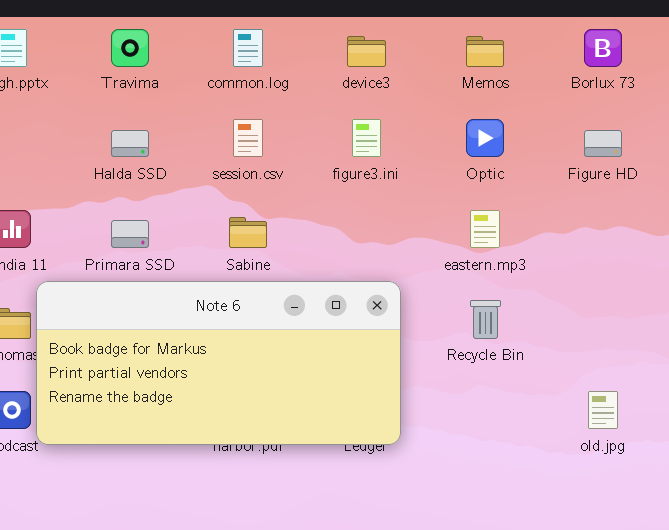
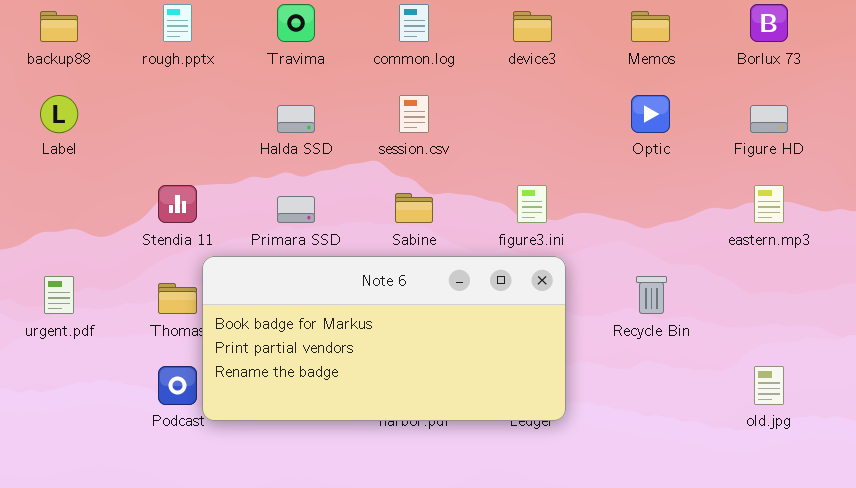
figure3.ini: [352,119,381,157] -> [517,185,547,223], moved
eastern.mp3: [470,210,500,248] -> [754,185,784,223], moved

